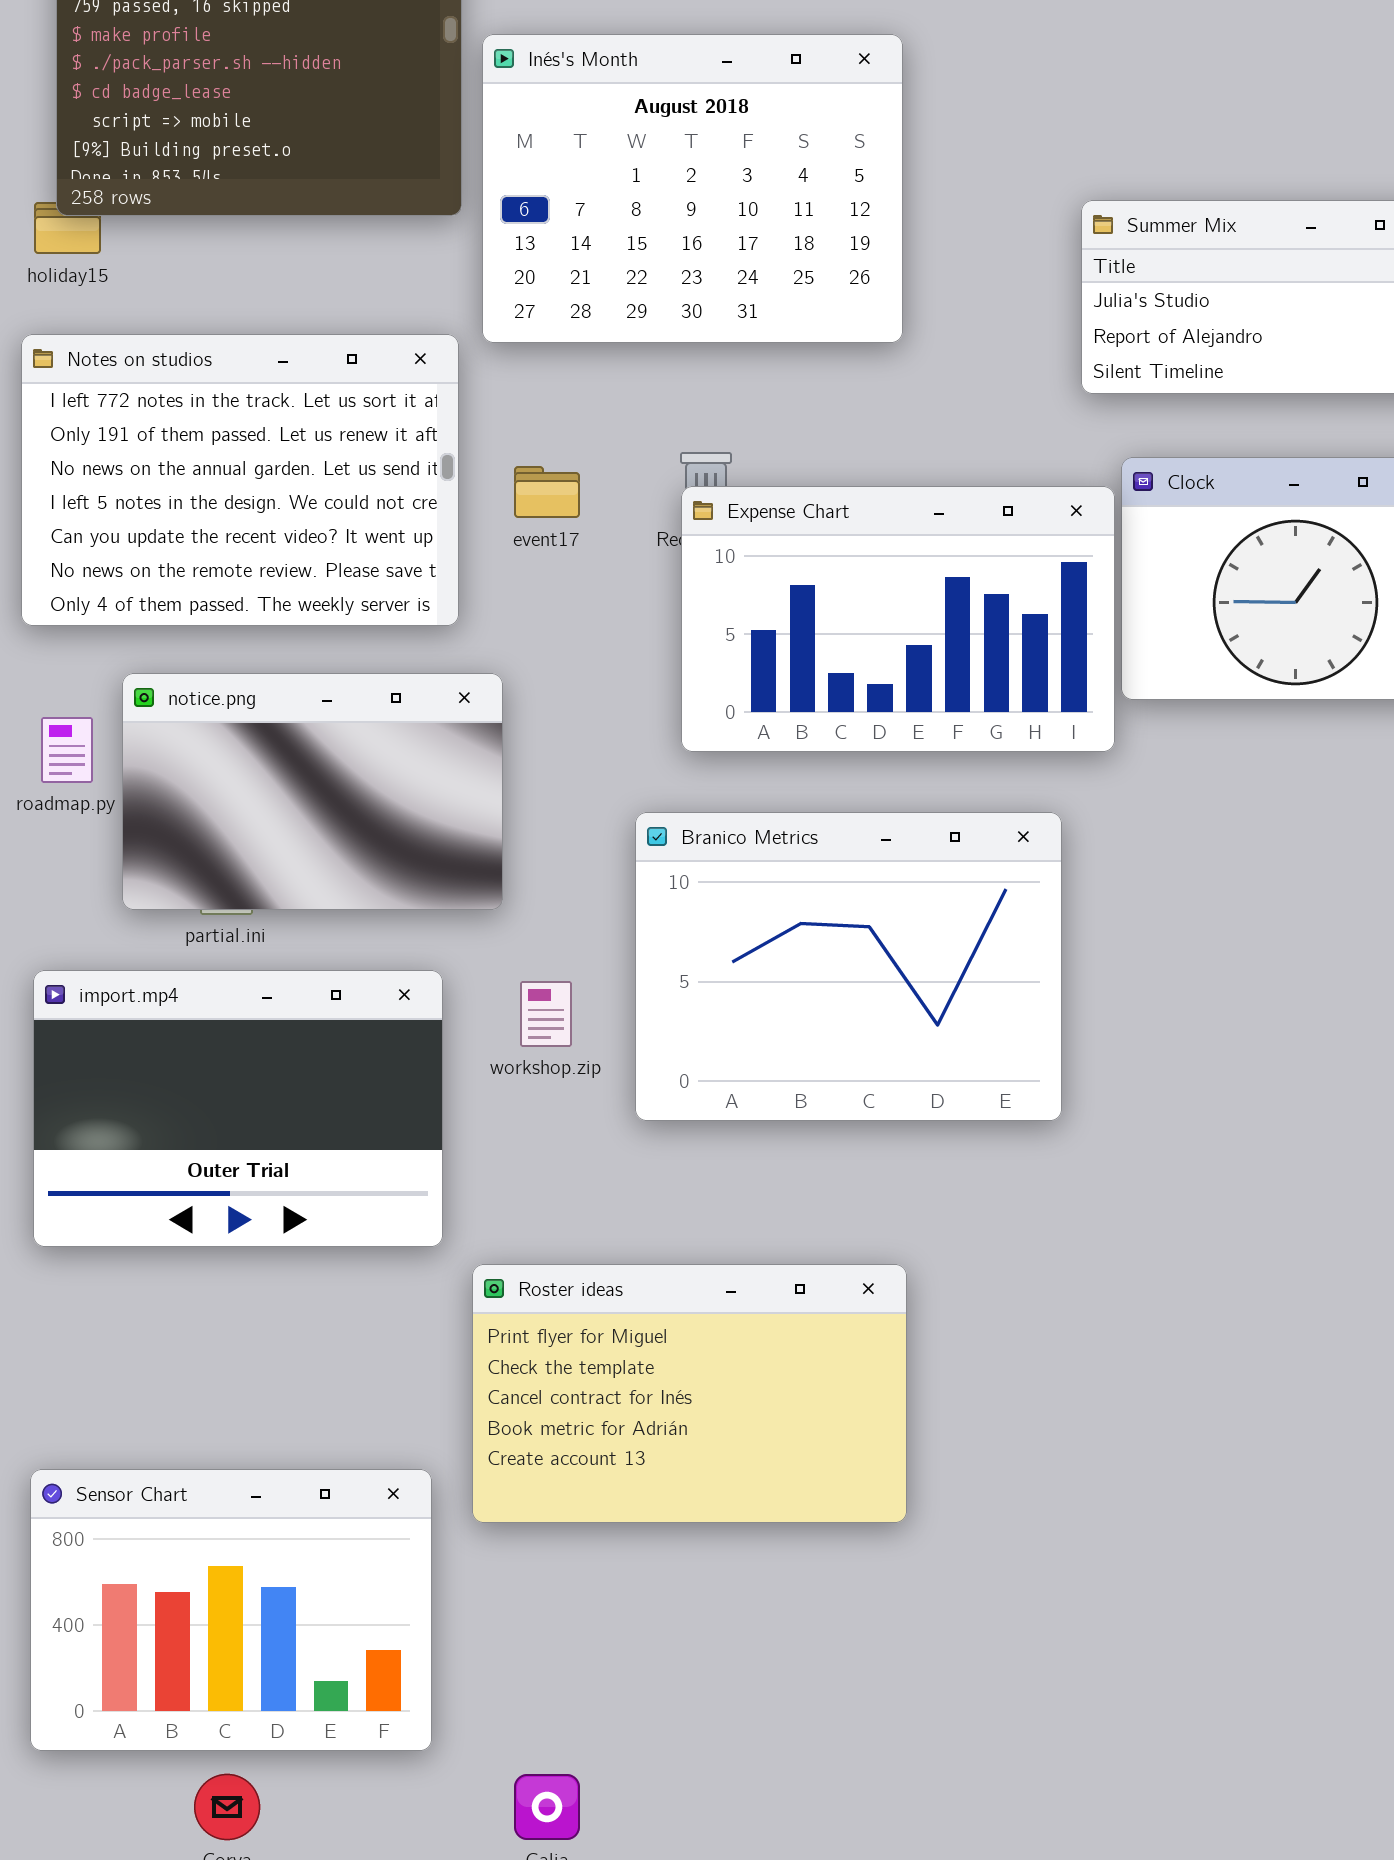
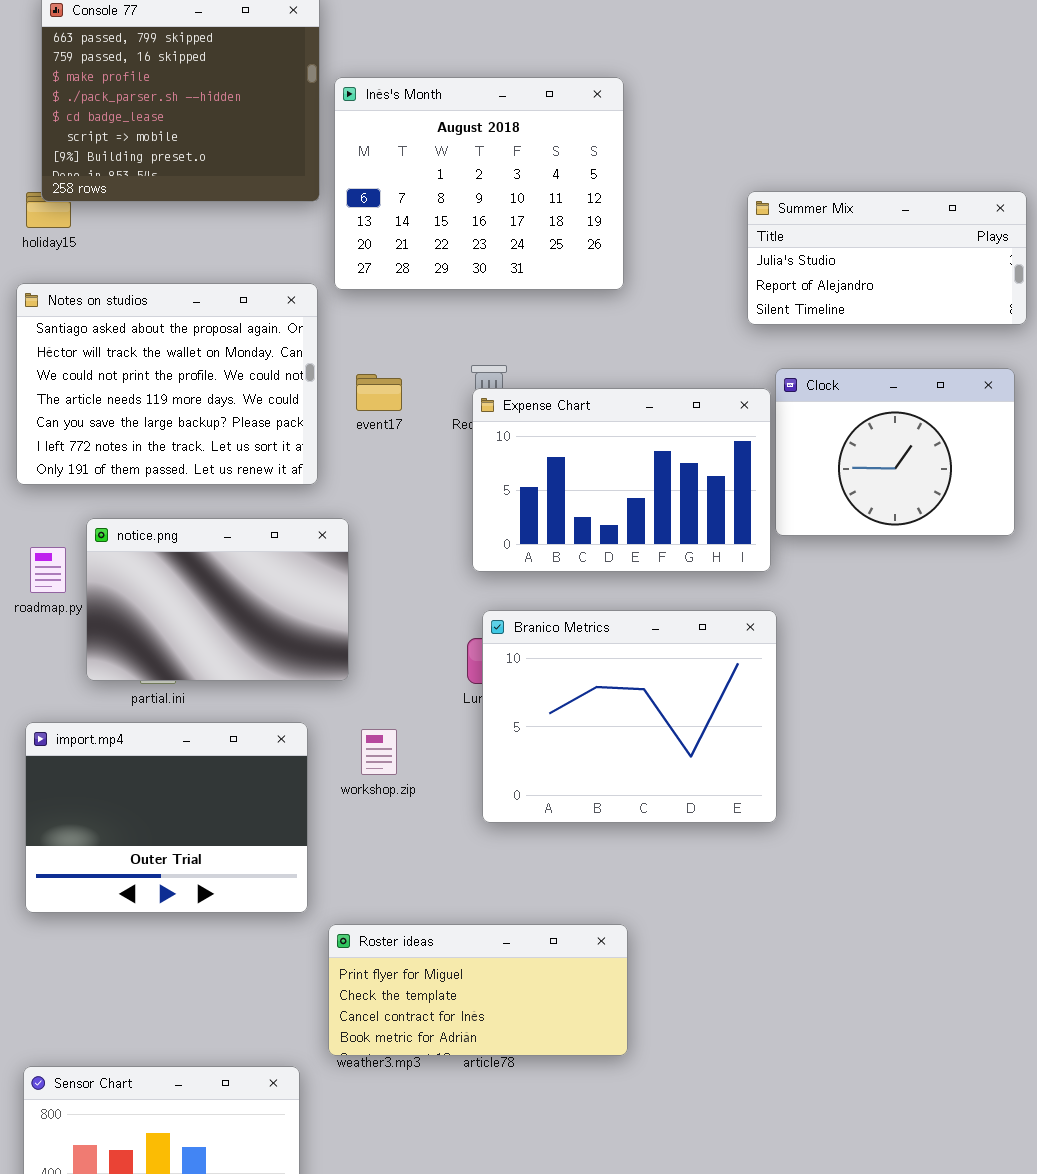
Notes on studios: [21,334,459,626] -> [16,283,318,485], scrolled up 5 rows
Branico Metrics: [635,812,1062,1121] -> [482,610,777,823], moved
Roster ideas: [472,1264,907,1523] -> [328,924,628,1056], resized

